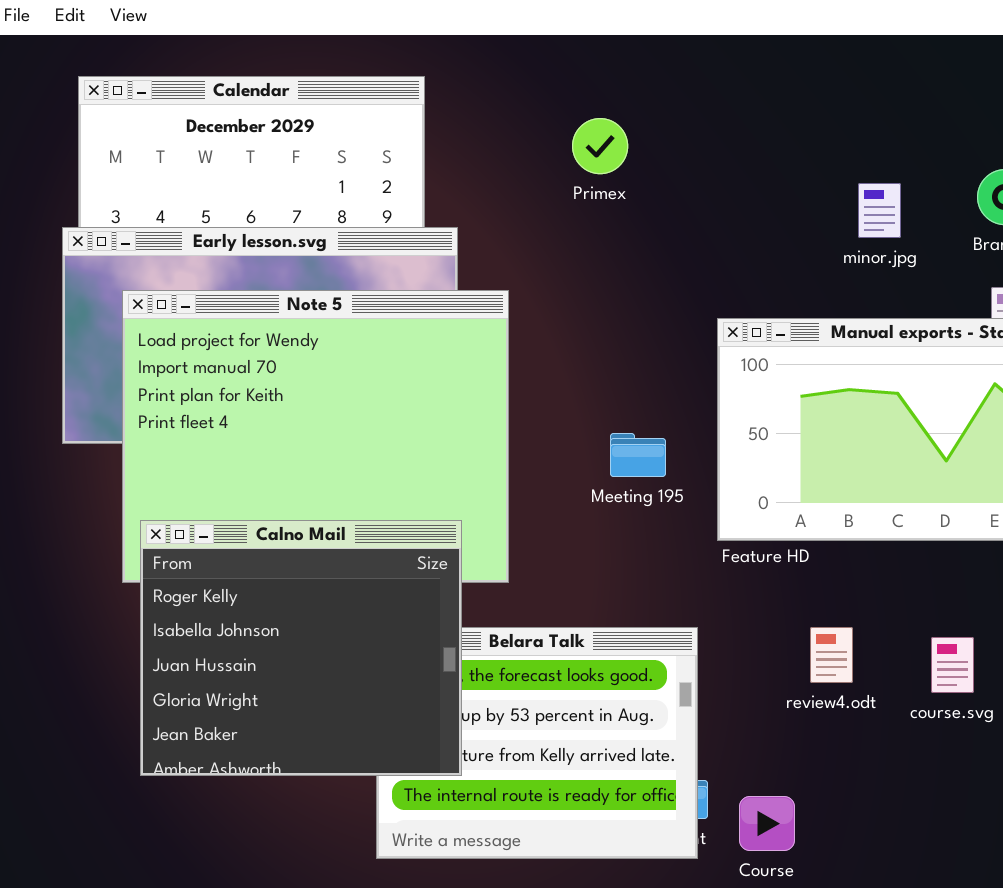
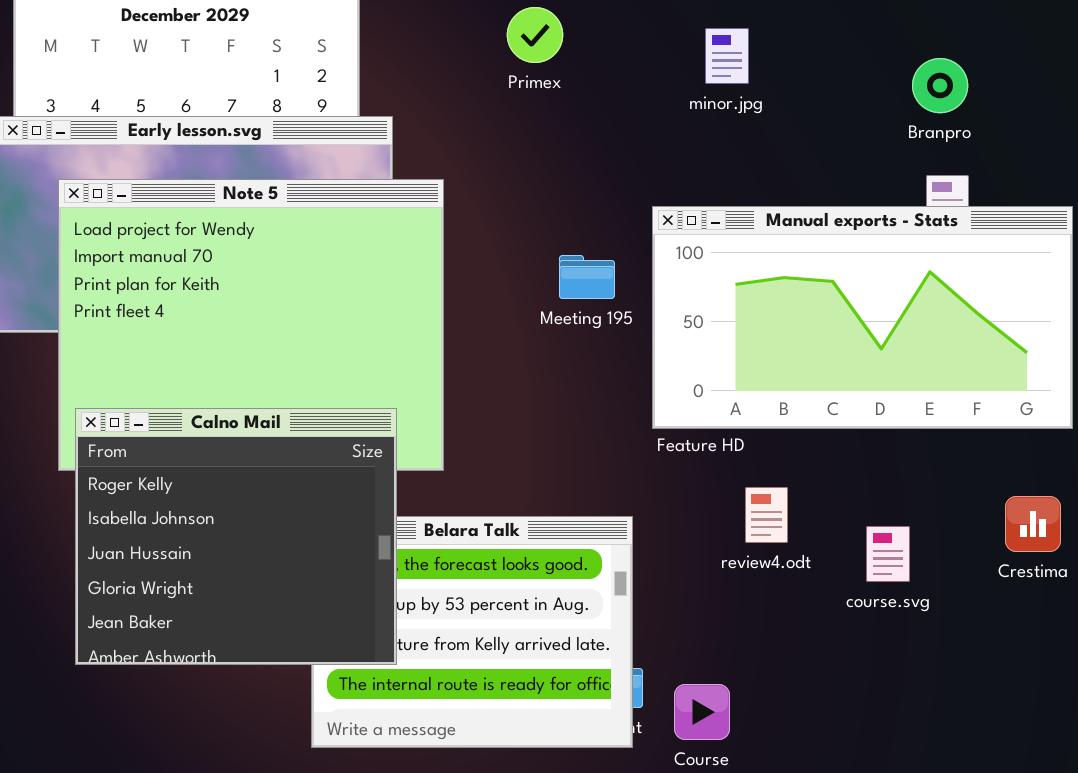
minor.jpg: [858,183,901,238] -> [705,28,749,84], moved
Meeting 195: [610,433,666,477] -> [559,255,615,299], moved
review4.odt: [810,627,853,683] -> [745,487,788,543], moved

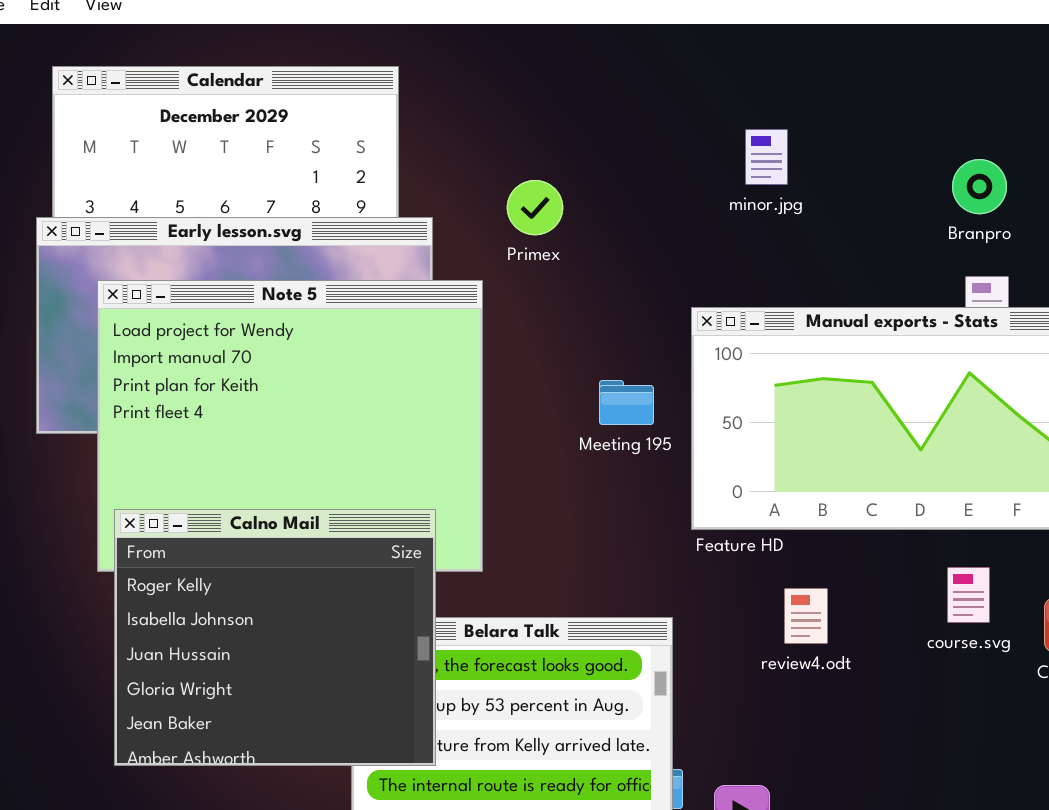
Primex: [507,7,563,63] -> [507,180,563,235], moved
Meeting 195: [559,255,615,299] -> [599,380,654,425], moved
course.svg: [866,526,910,582] -> [947,567,990,623], moved

